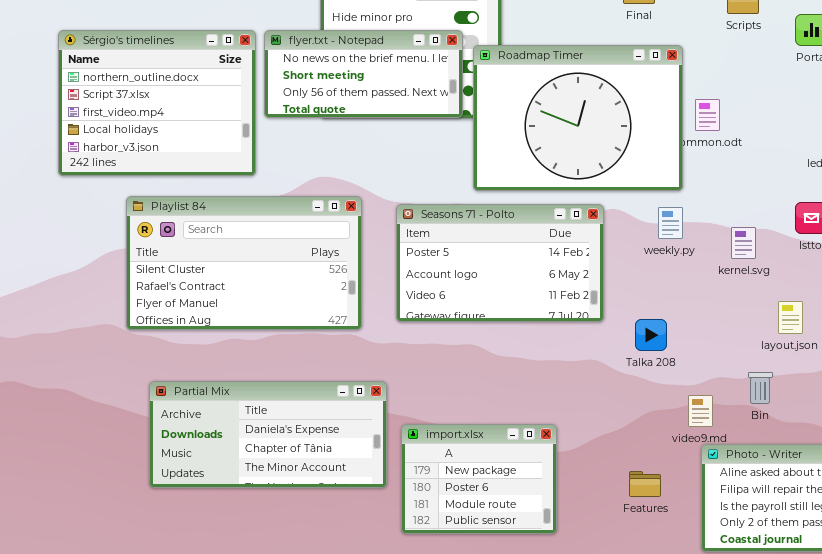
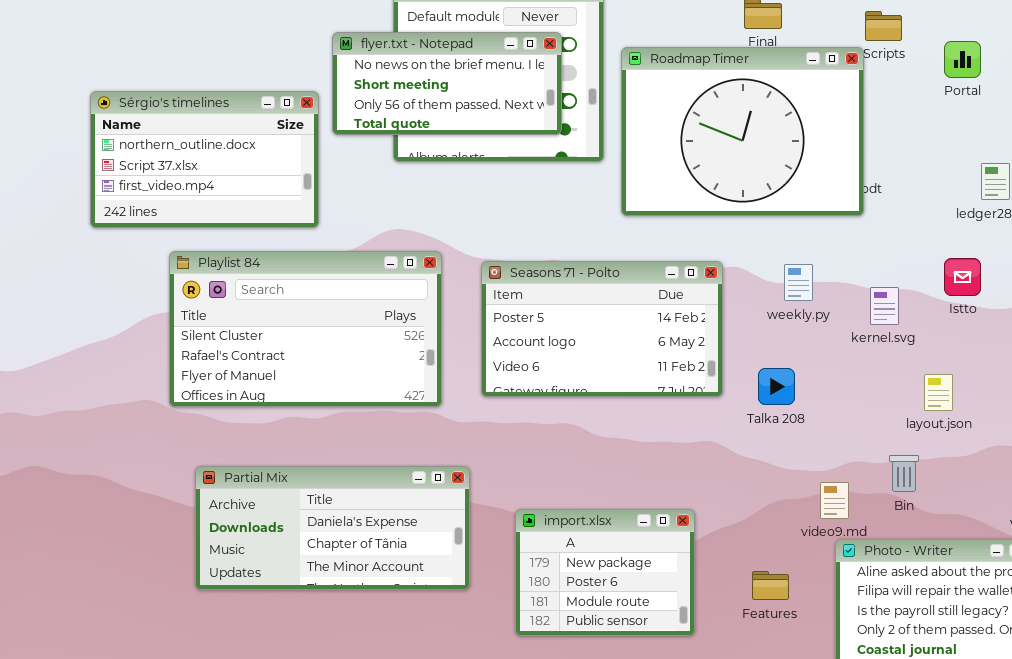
flyer.txt - Notepad: [264,30,463,118] -> [332,32,562,135], moved
Sérgio's timelines: [58,30,256,176] -> [90,91,319,228], resized
Roadmap Timer: [473,45,683,191] -> [621,47,864,216], moved
Talka 208: [635,319,667,351] -> [758,368,795,405], moved
import.xlsx: [401,424,557,534] -> [515,509,695,636], moved

